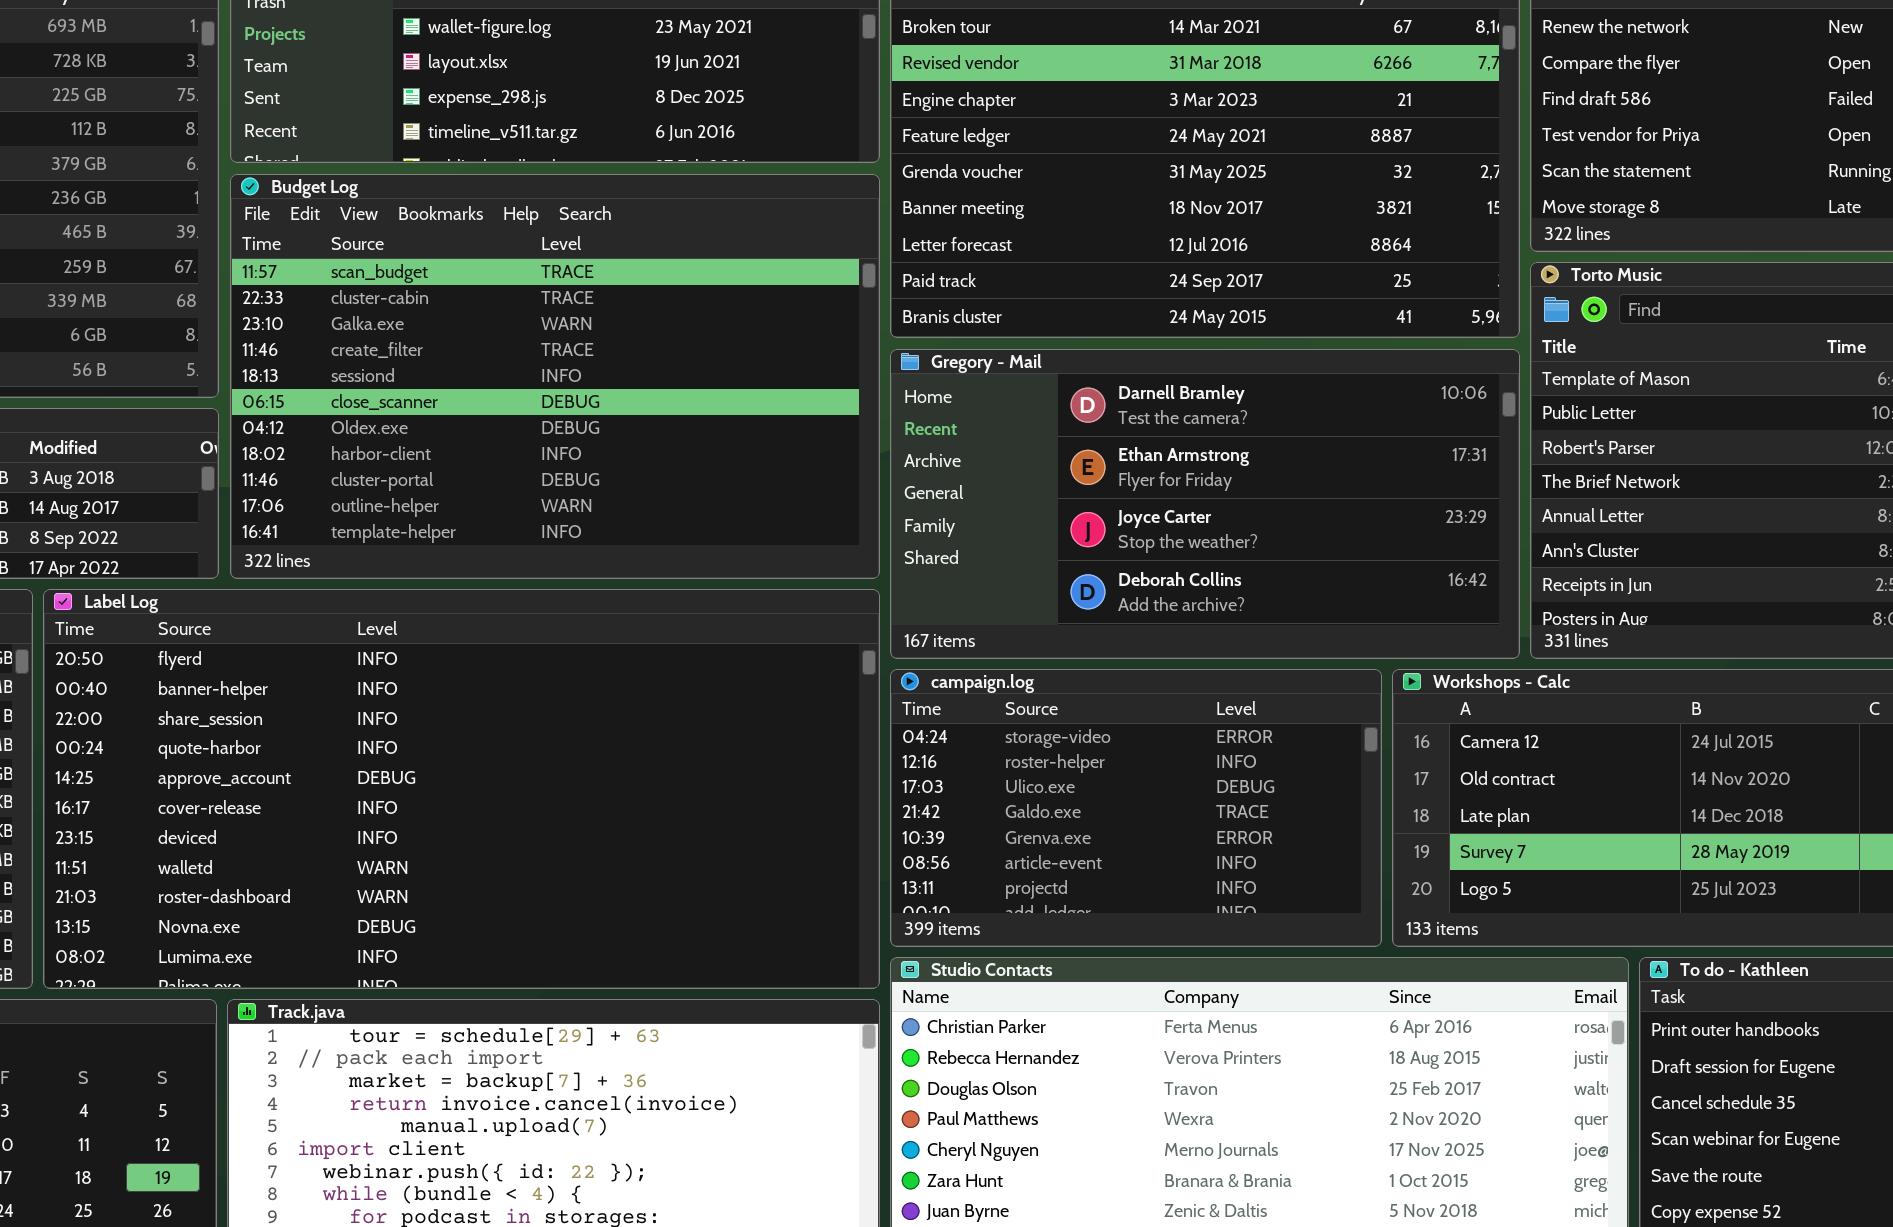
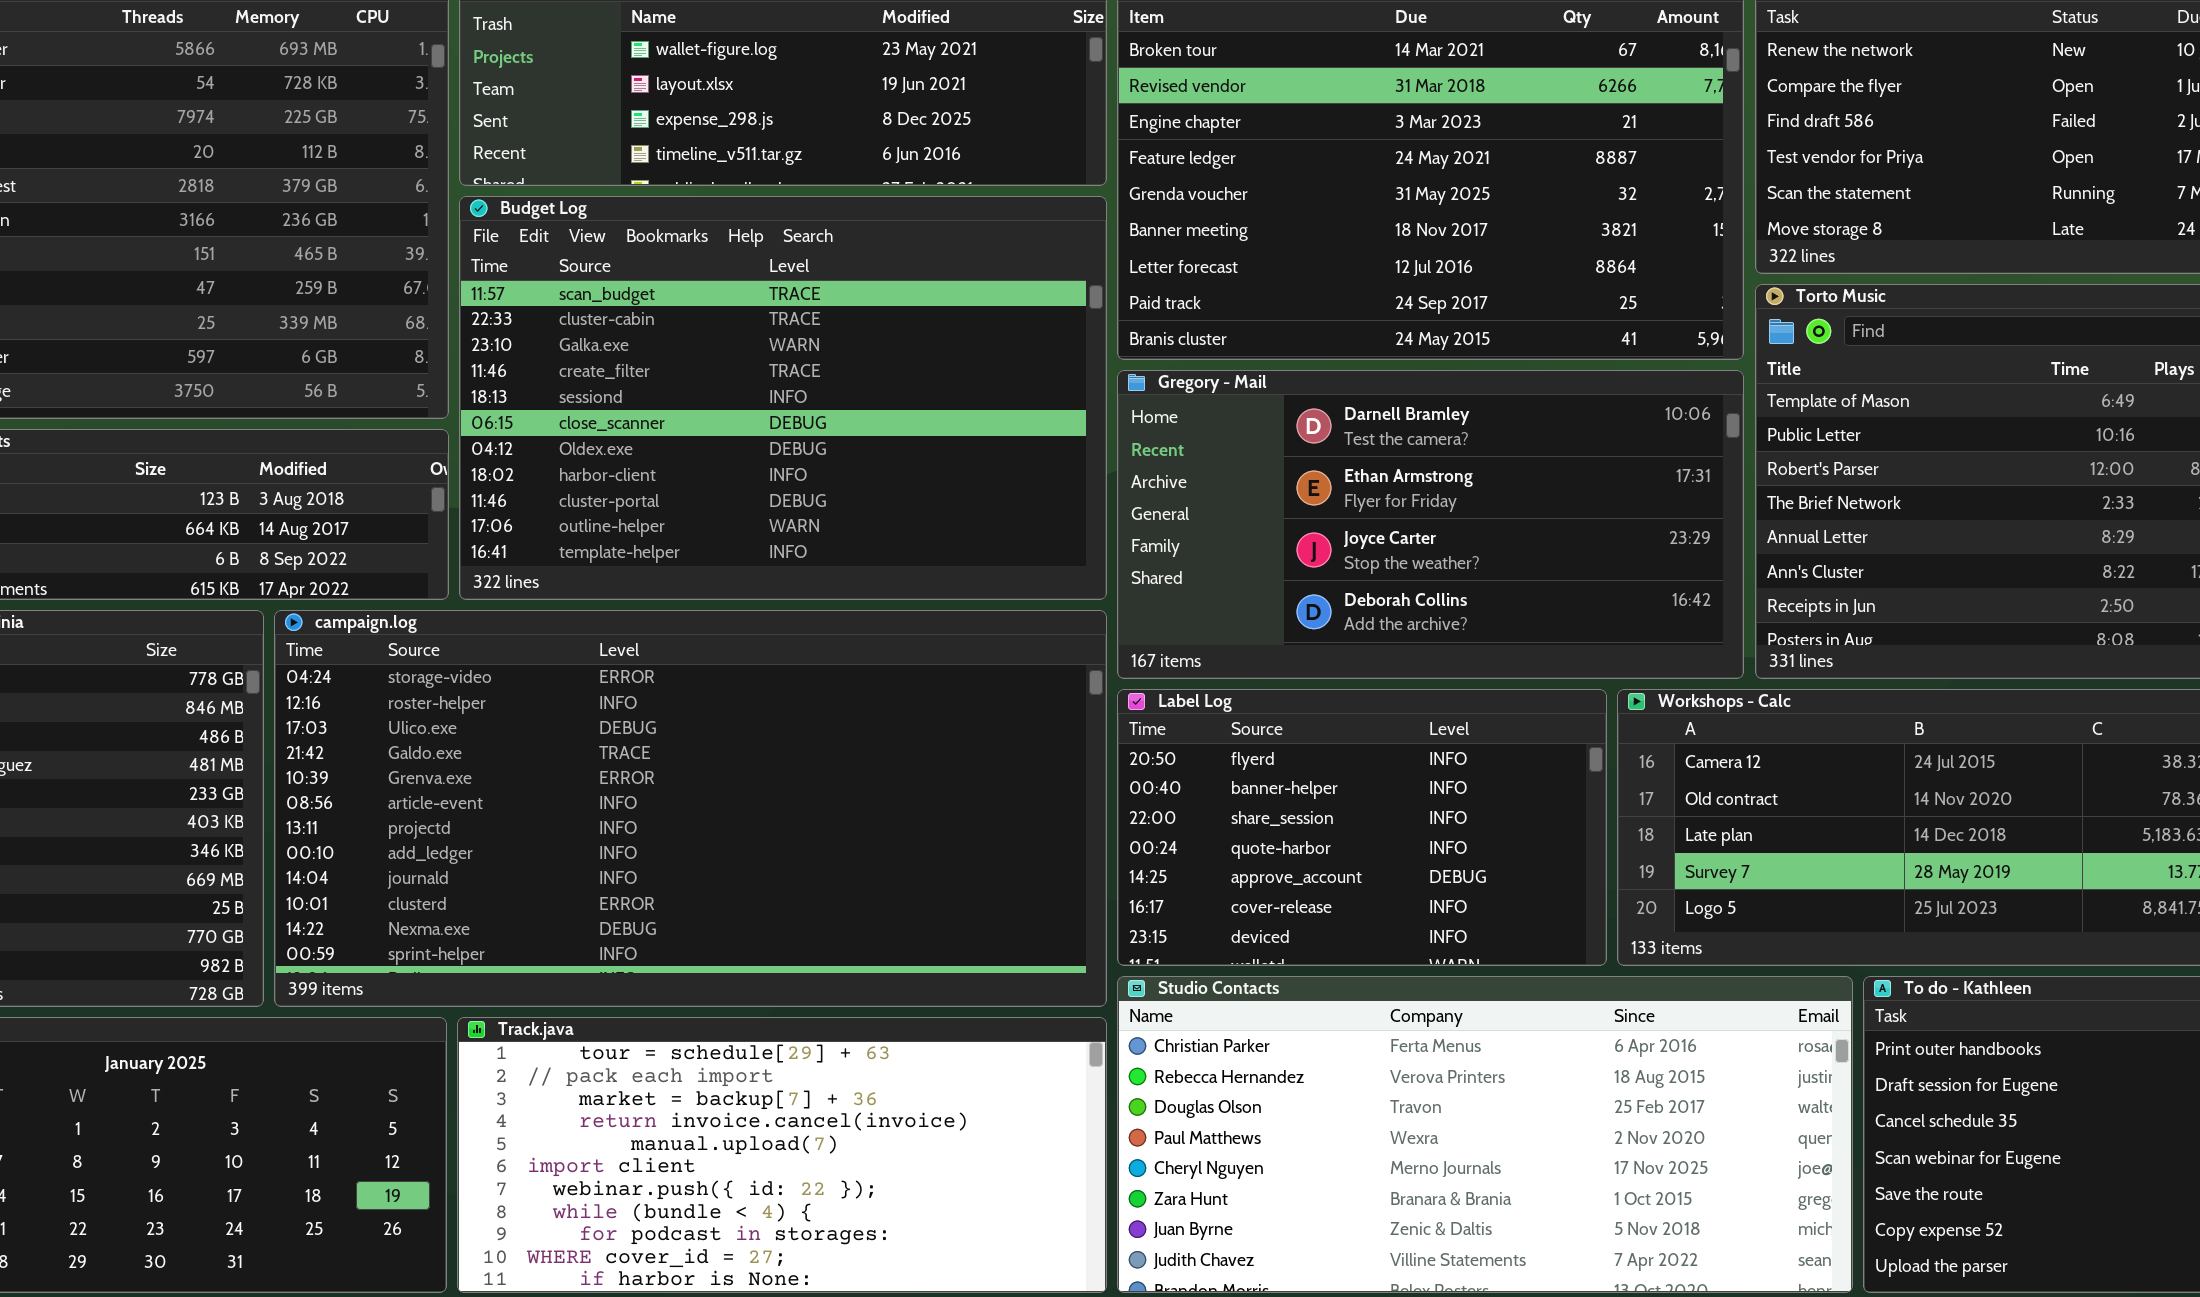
Label Log: [43,589,880,989] -> [1117,689,1607,966], moved, resized
campaign.log: [890,669,1382,947] -> [274,610,1107,1007], moved, resized

